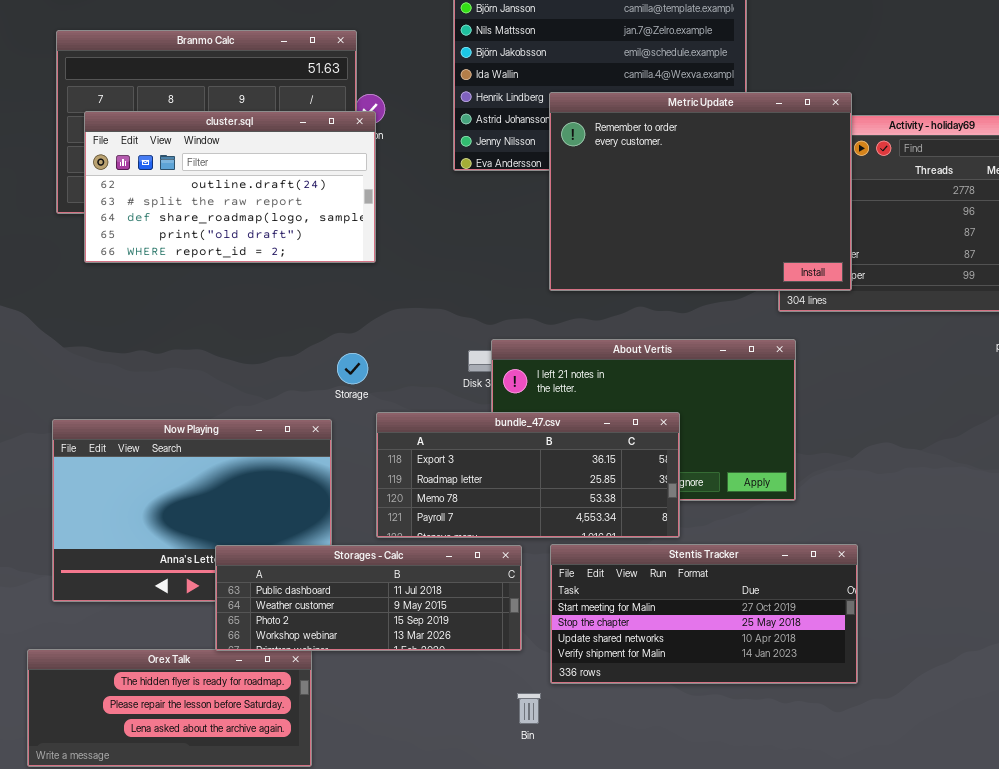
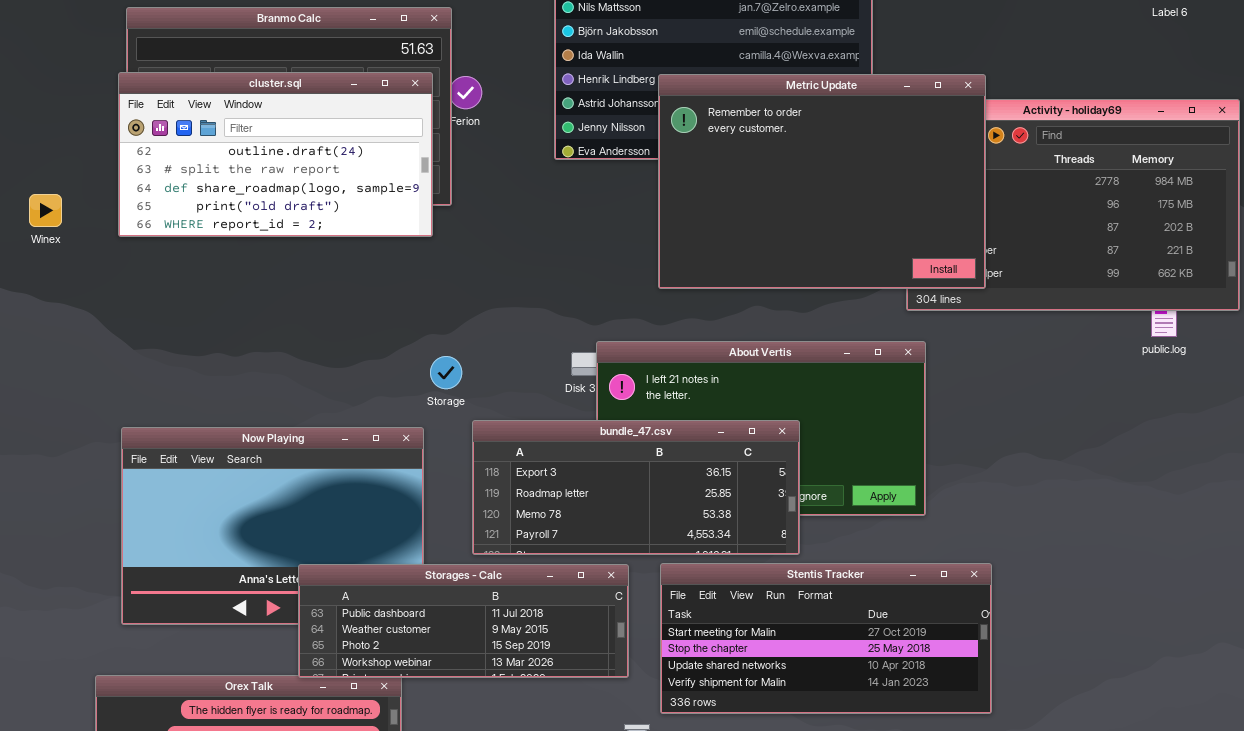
cluster.sql: [84,111,376,263] -> [118,72,433,237], moved

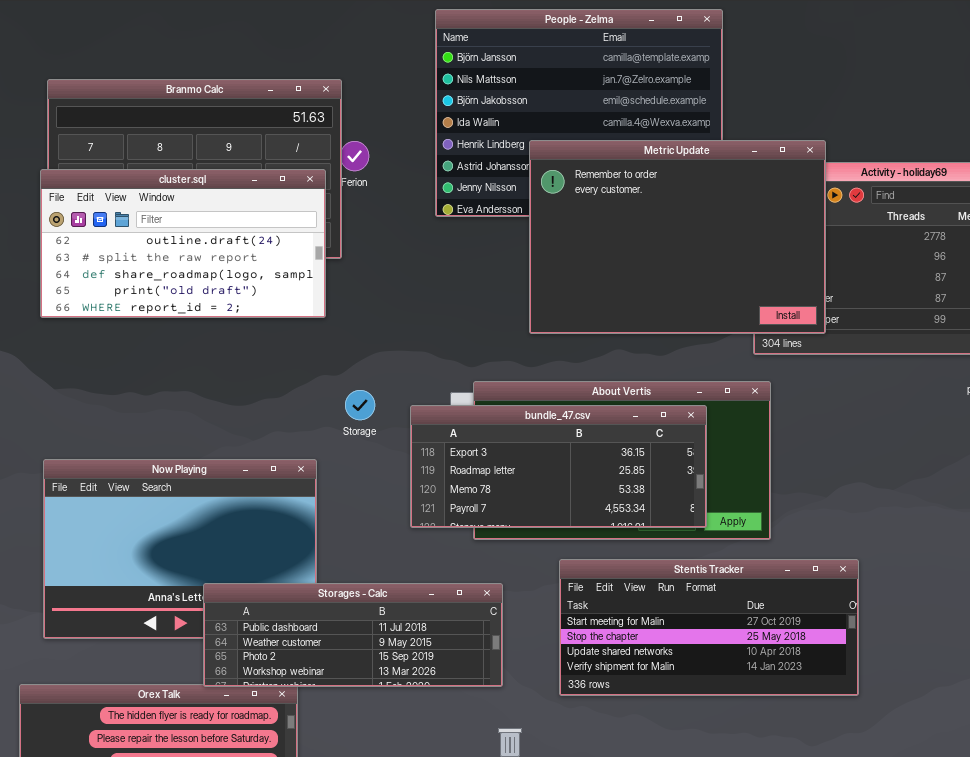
cluster.sql: [118,72,433,237] -> [40,169,326,318], moved
Storage: [430,356,462,389] -> [345,390,375,420], moved
bundle_47.csv: [472,420,800,555] -> [410,405,707,528], moved
Stentis Tracker: [660,563,992,714] -> [559,559,859,696], moved

